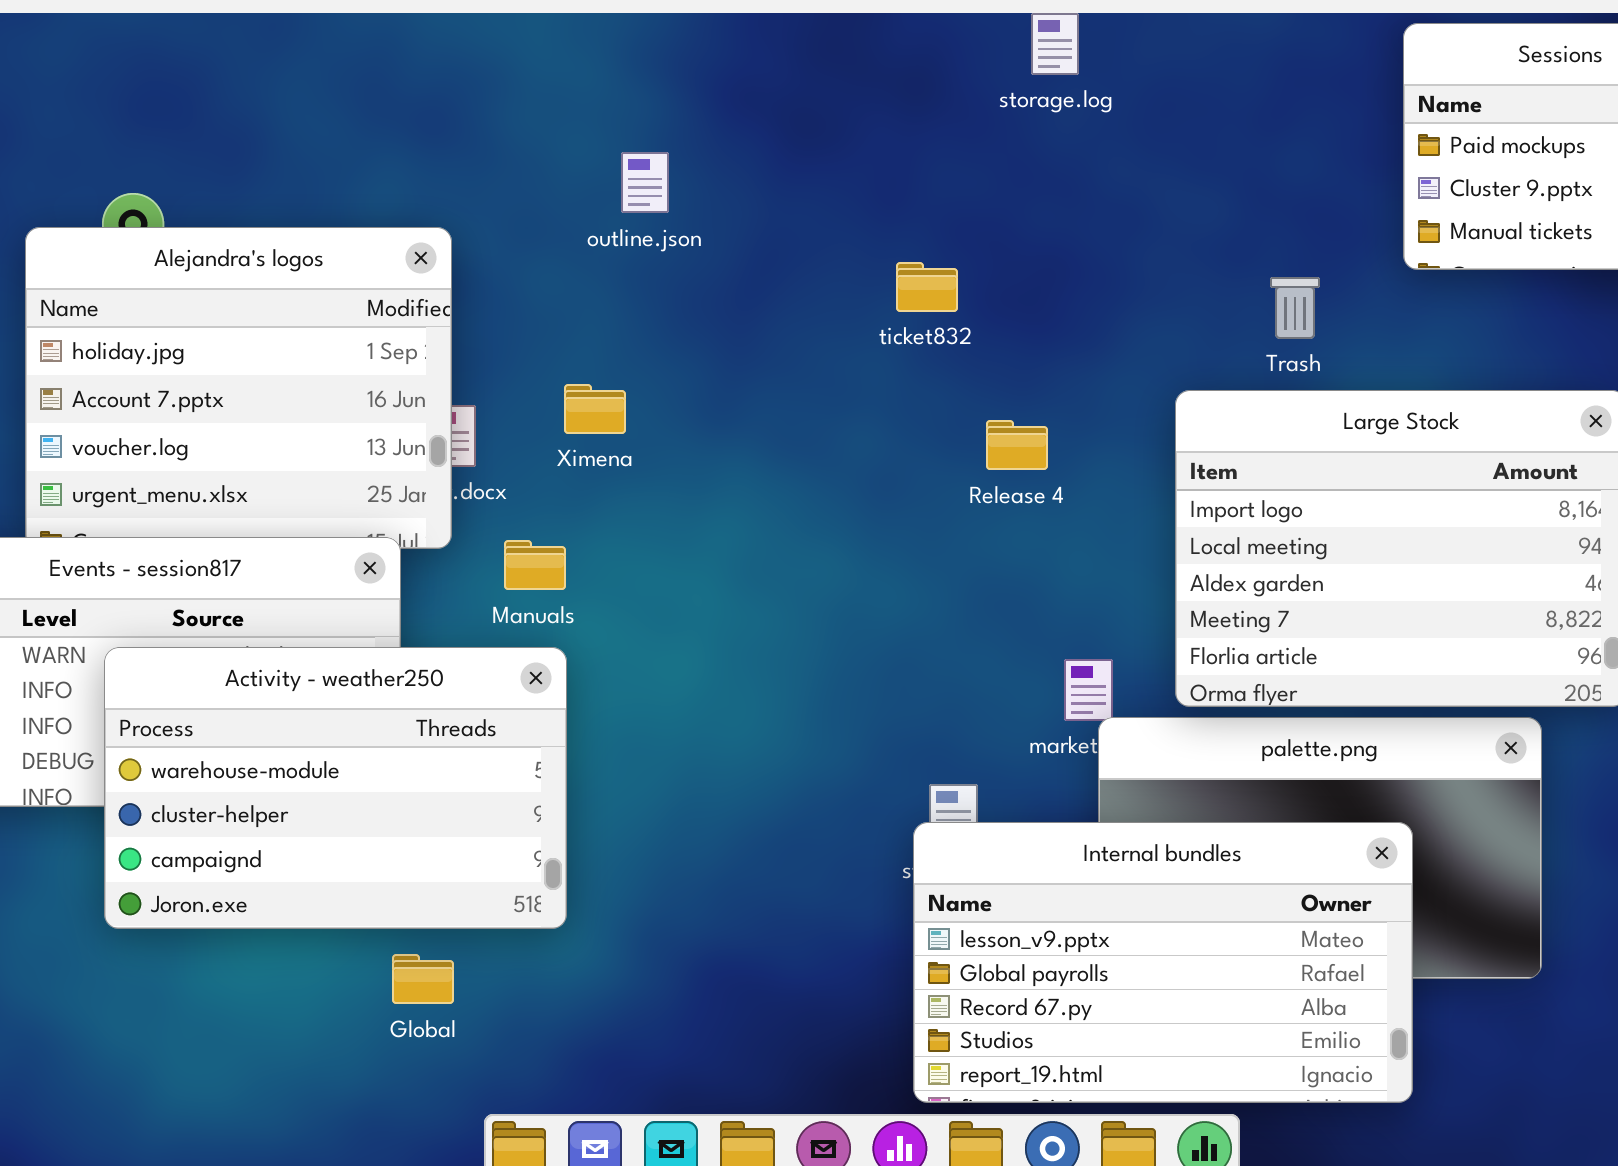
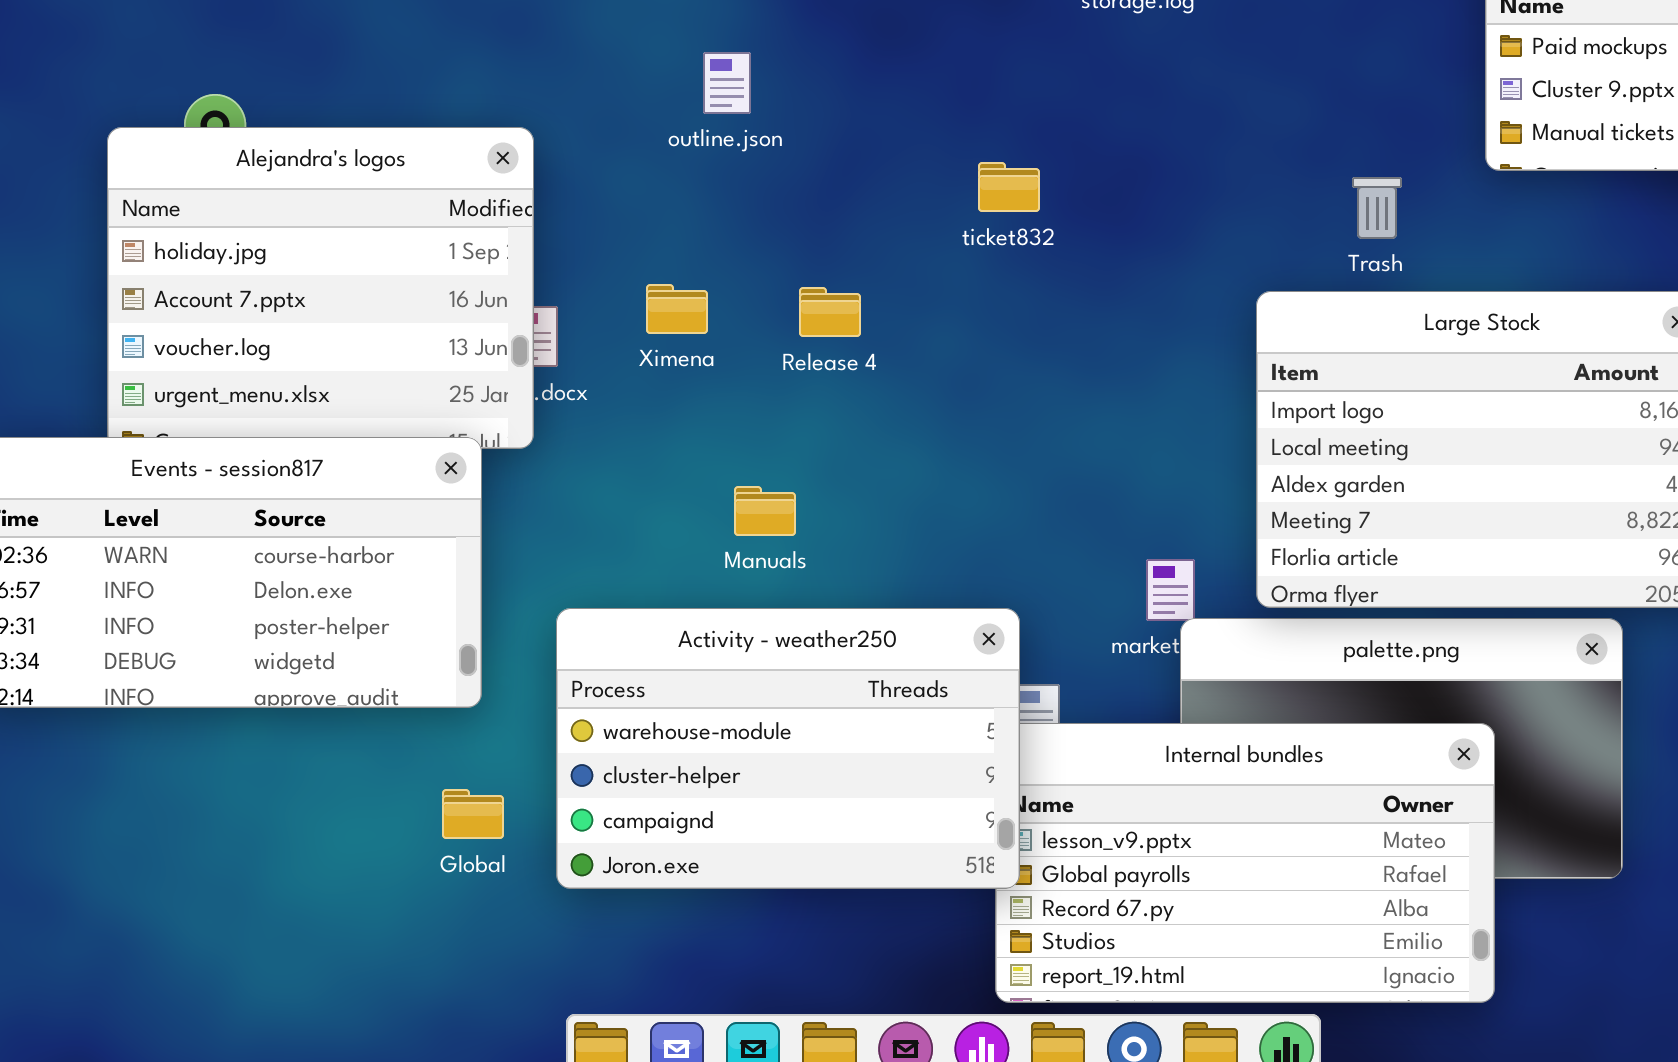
Release 4: [986,420,1048,470] -> [799,287,861,337], moved
Manuals: [504,540,566,590] -> [734,486,796,536], moved
Activity - weather250: [104,647,567,929] -> [556,608,1020,889], moved
Global: [392,954,454,1004] -> [442,789,504,839], moved

